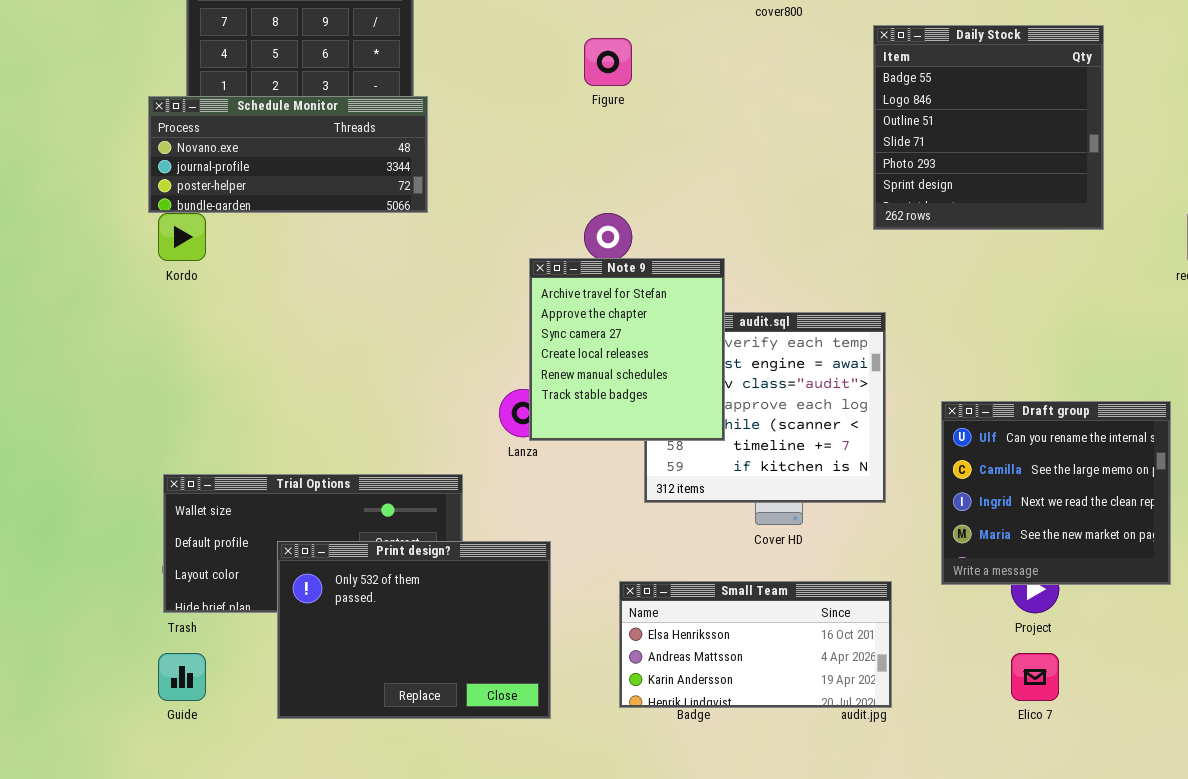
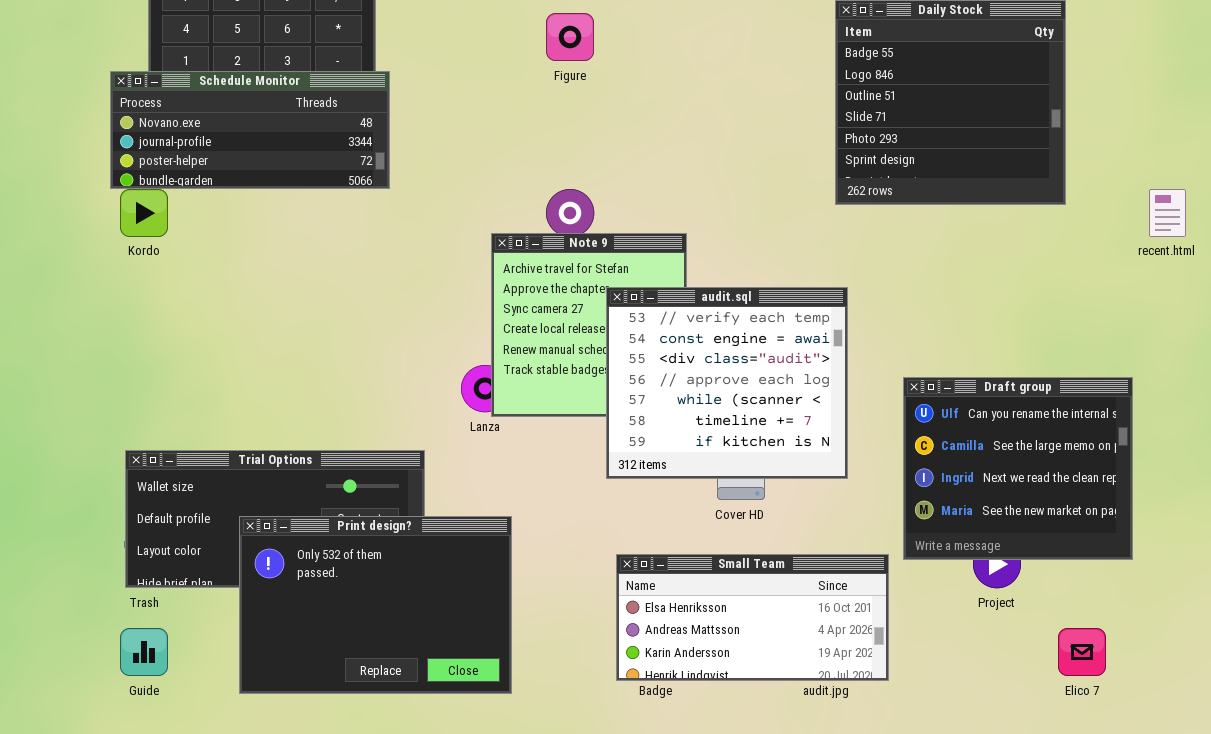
audit.sql: [644,312,886,503] -> [606,287,848,479], raised
Small Team: [619,581,892,708] -> [616,554,889,681], moved
Elico 7: [1011,653,1059,701] -> [1058,628,1106,676], moved

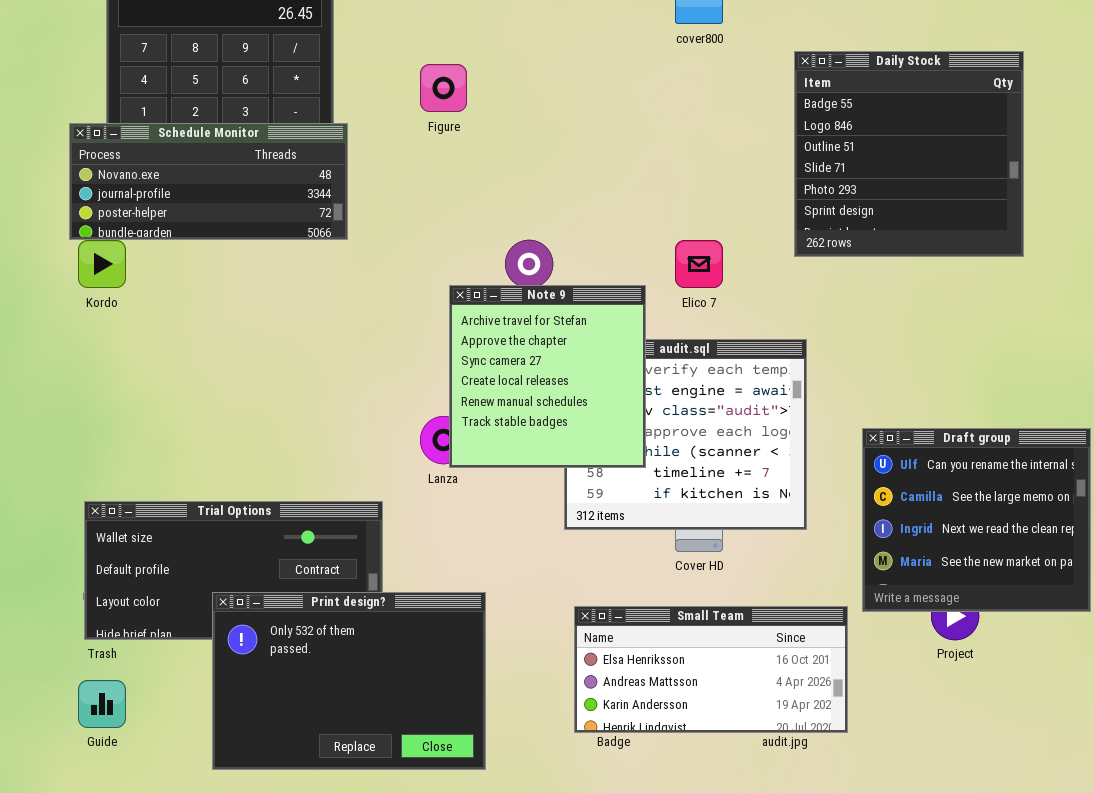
Figure: [546,13,594,61] -> [420,64,467,112], moved
Note 9: [491,233,687,417] -> [449,285,646,468], raised
Print design?: [239,516,512,694] -> [212,592,486,770], moved
Elico 7: [1058,628,1106,676] -> [675,240,723,288], moved

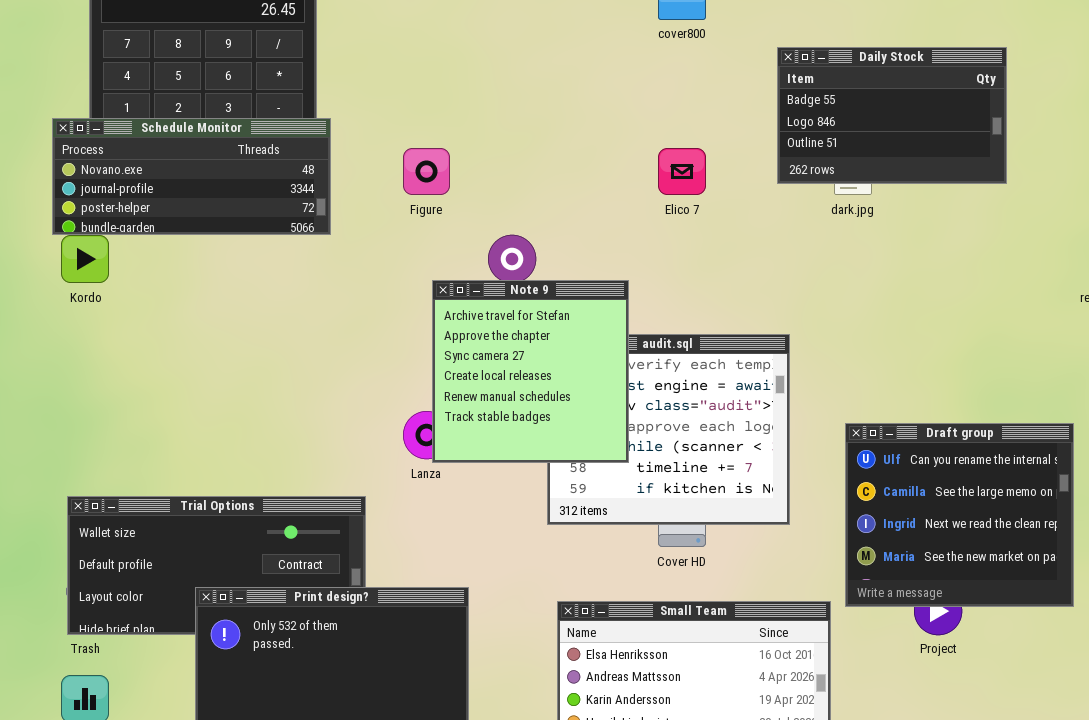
Daily Stock: [794,51,1024,257] -> [777,47,1007,184], resized
Figure: [420,64,467,112] -> [403,148,450,195], moved
Elico 7: [675,240,723,288] -> [658,148,706,195], moved

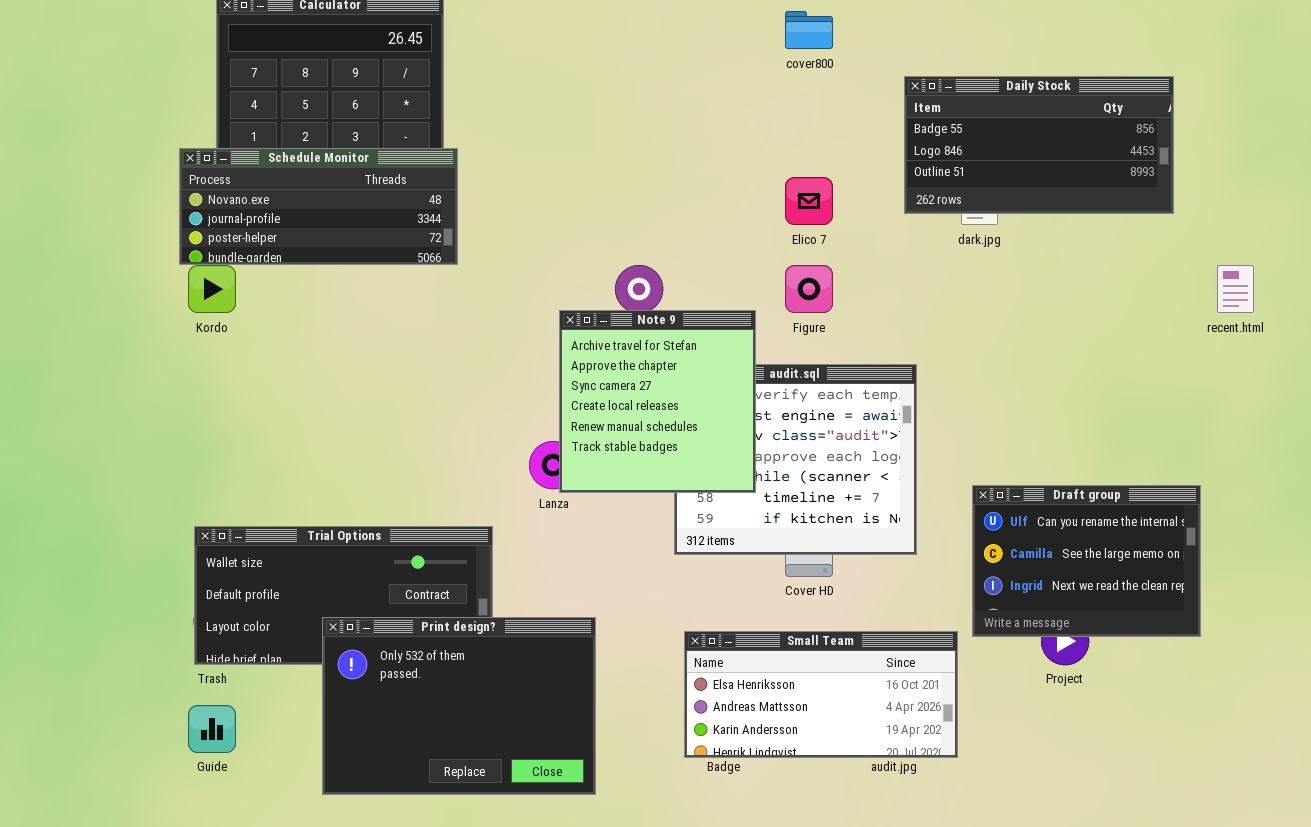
Daily Stock: [777,47,1007,184] -> [904,76,1174,214], resized
Figure: [403,148,450,195] -> [785,265,833,313], moved
Draft group: [845,423,1074,607] -> [972,485,1201,637], resized

